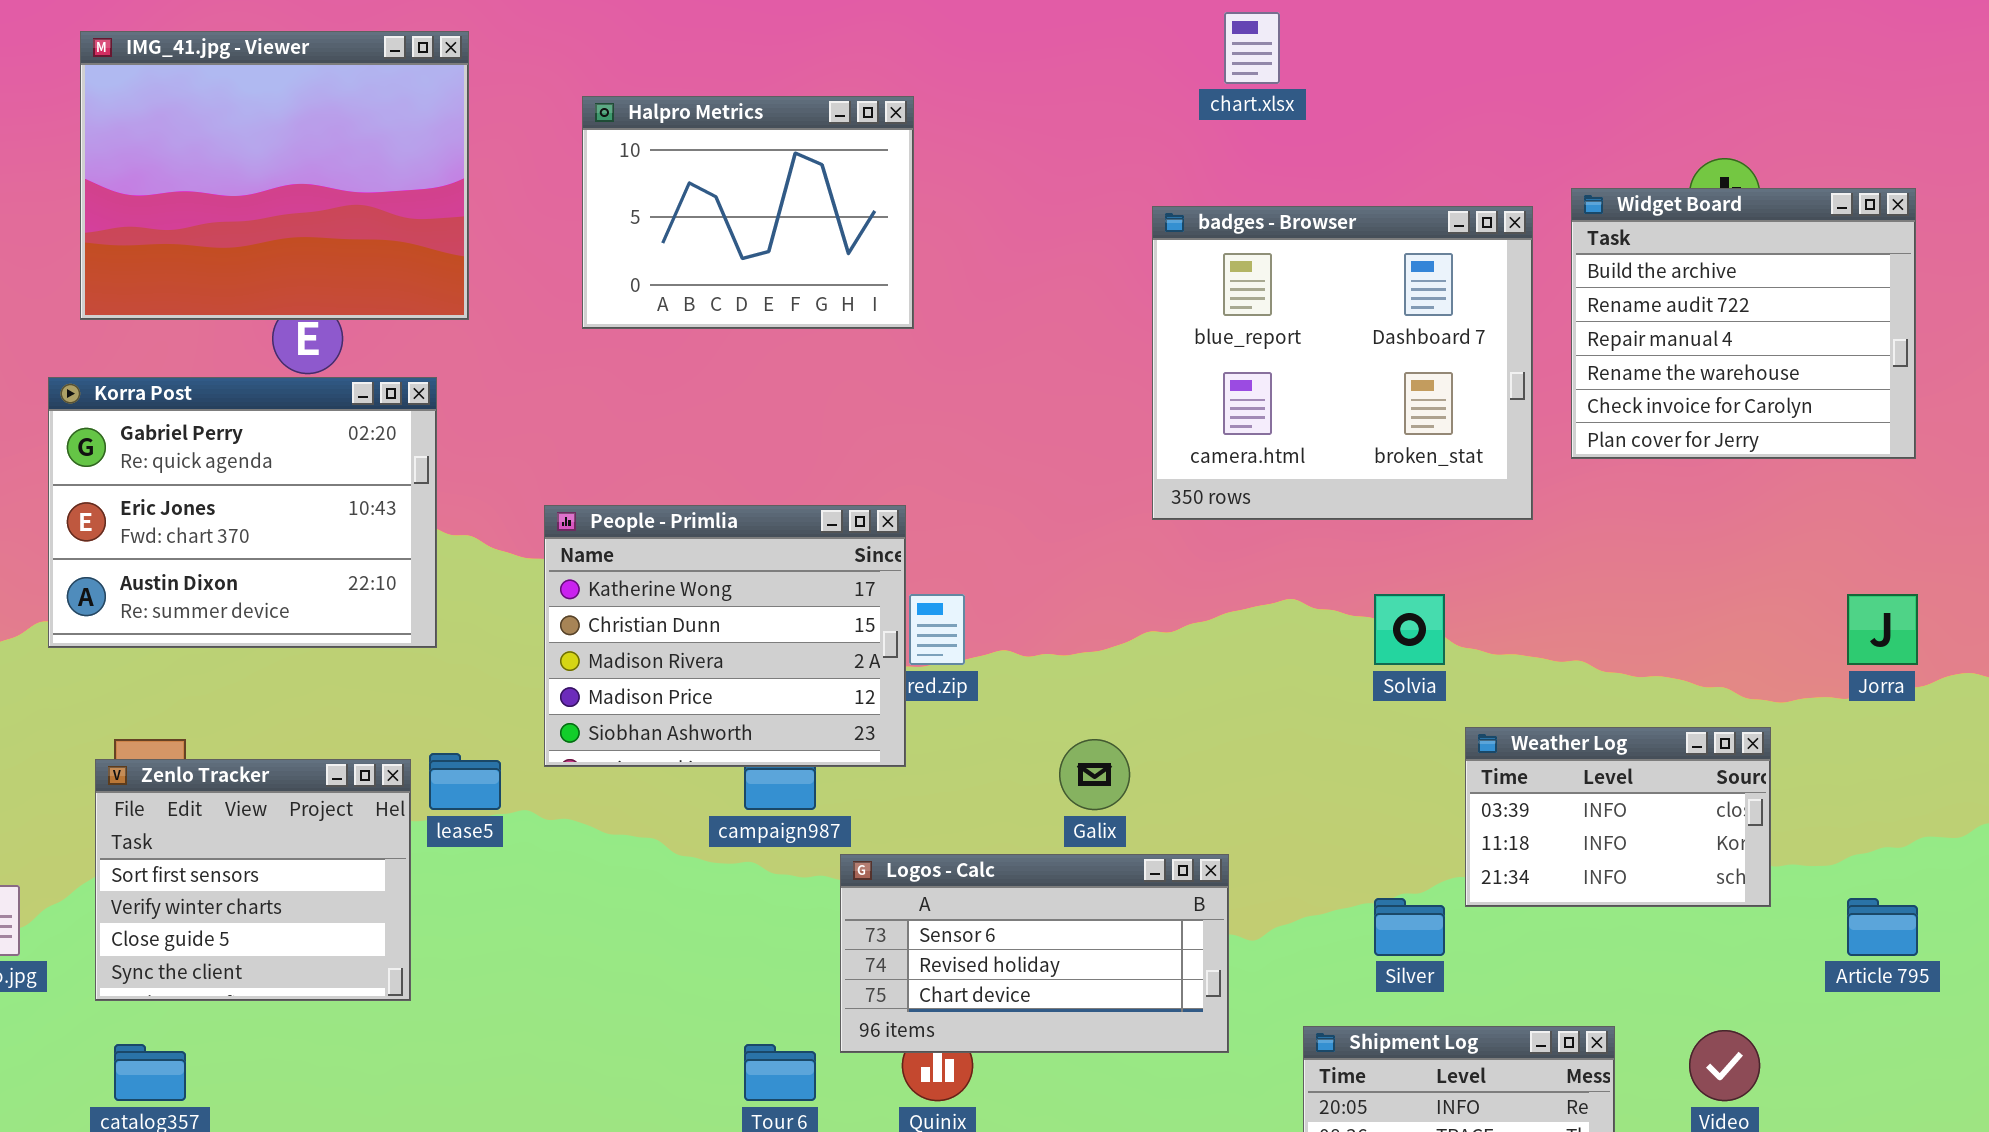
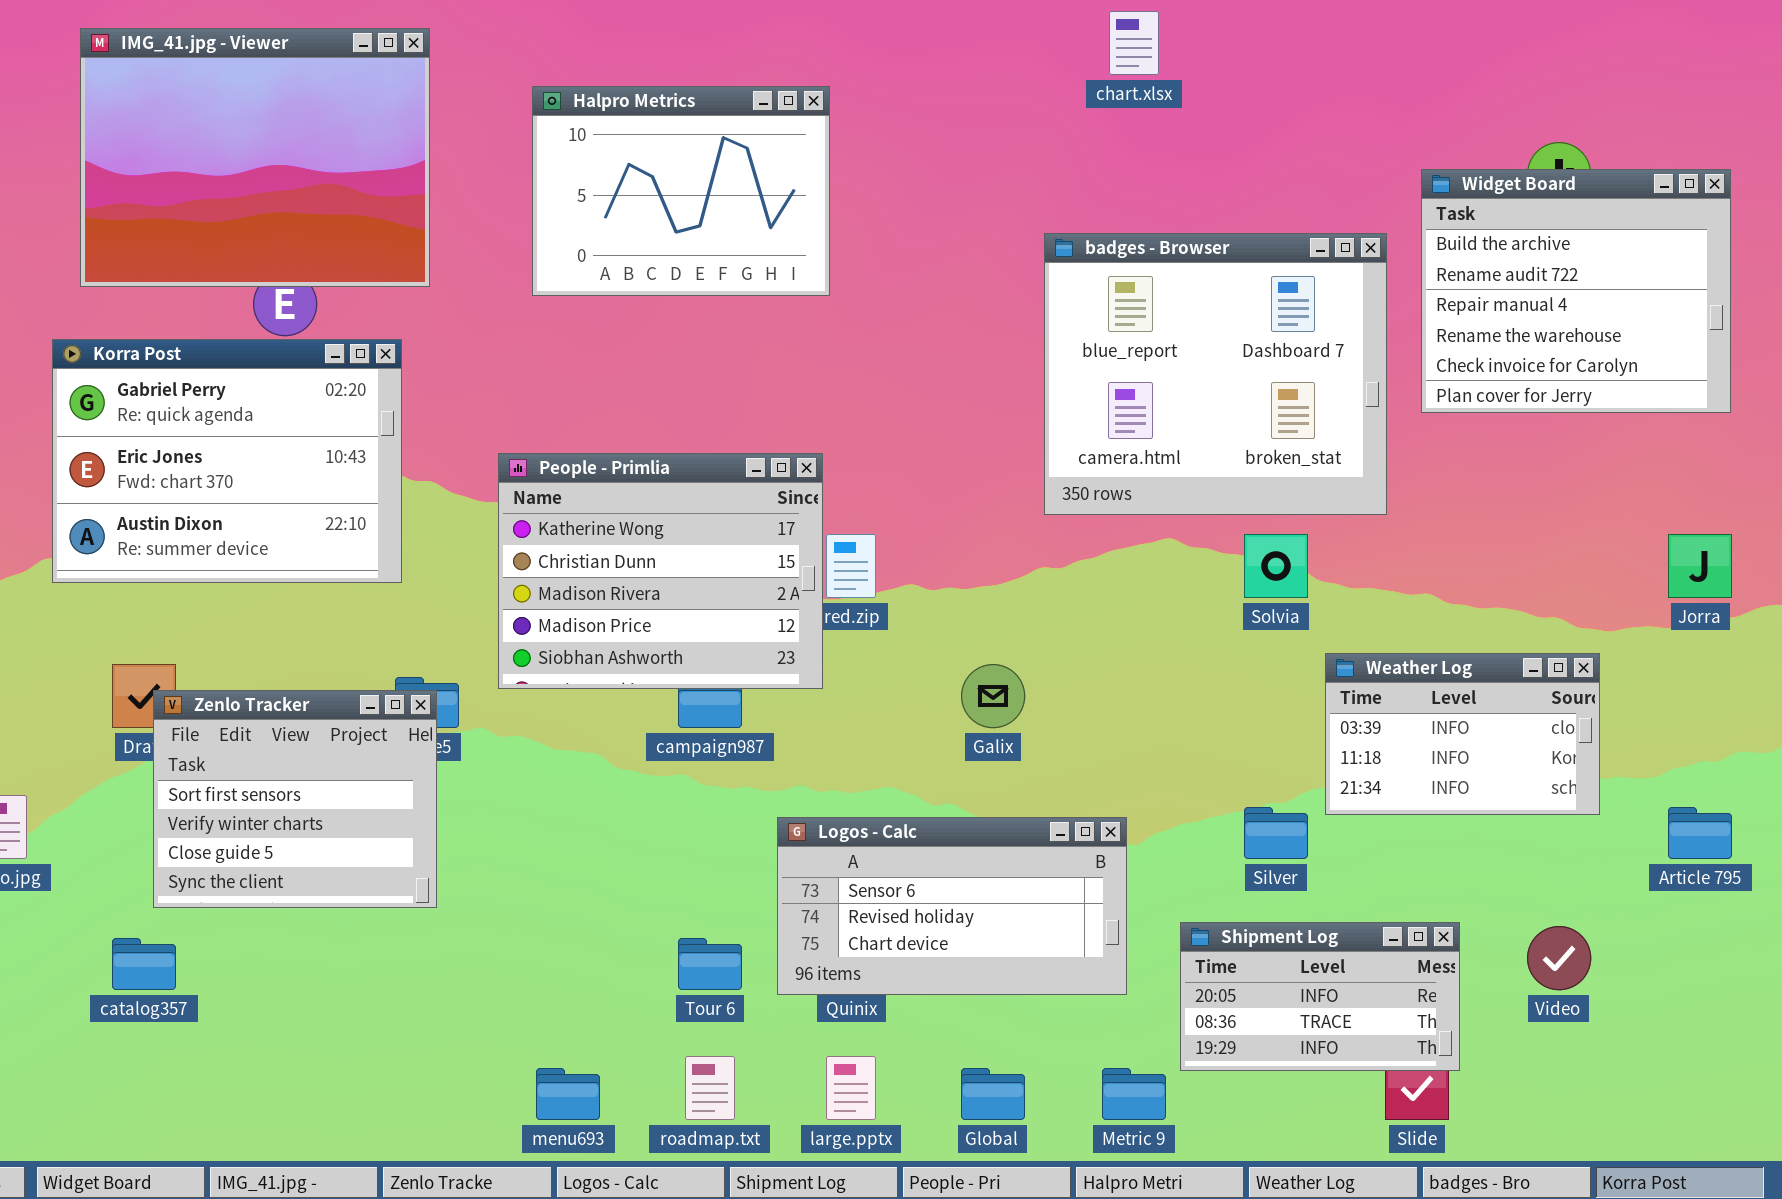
badges - Browser: [1152,206,1533,520] -> [1044,233,1387,515], moved
Zenlo Tracker: [95,759,411,1001] -> [153,690,437,908], moved
Logos - Calc: [840,854,1229,1053] -> [777,817,1127,995], moved

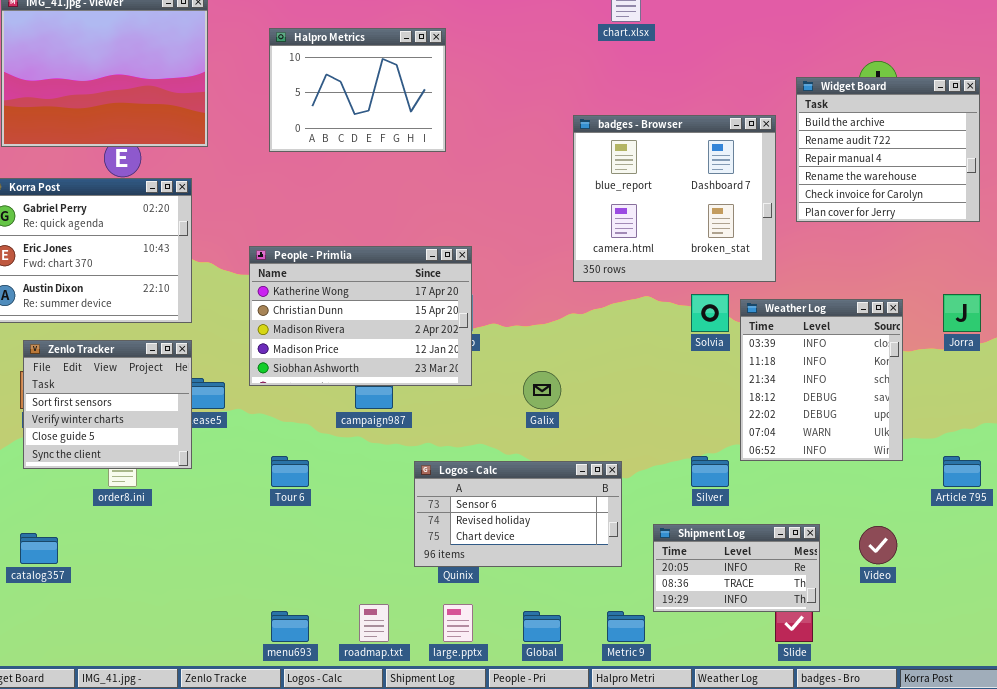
People - Primlia: [498,453,823,689] -> [249,246,472,386], resized
Weather Log: [1325,653,1600,815] -> [740,299,903,461], resized
Zenlo Tracker: [153,690,437,908] -> [23,340,192,469], moved
Tour 6: [678,938,742,990] -> [271,456,309,487], moved

